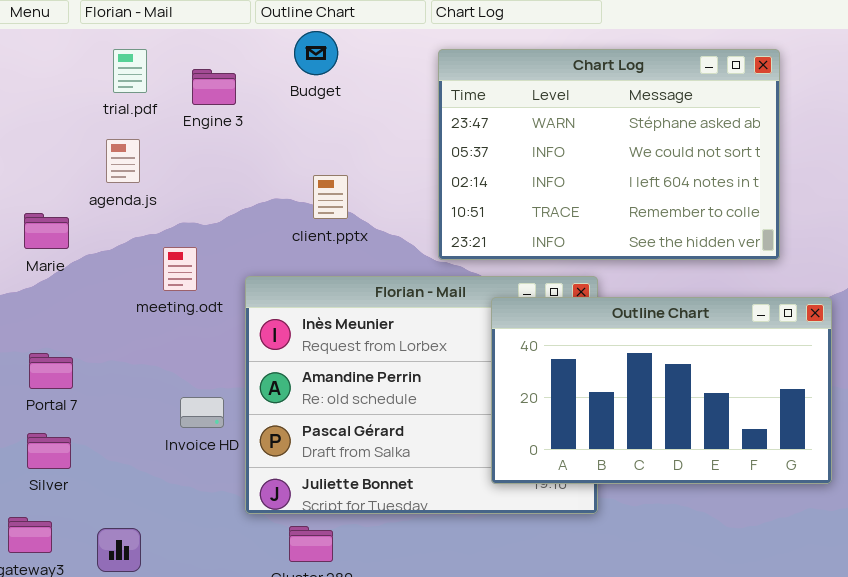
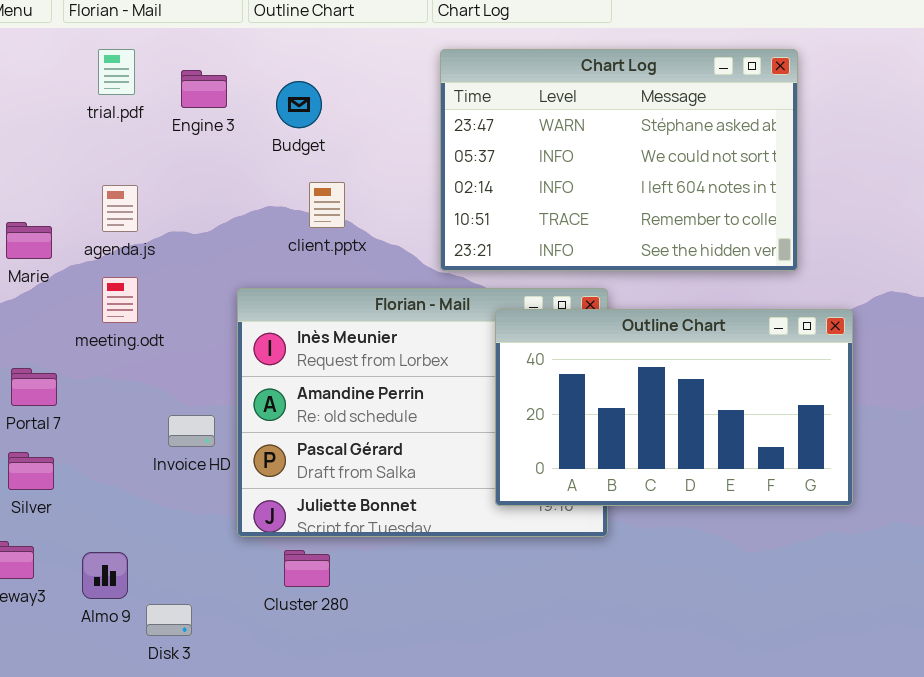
Budget: [294,31,338,75] -> [276,81,322,128], moved
agenda.js: [106,139,140,183] -> [102,185,138,232], moved
meeting.odt: [163,247,197,291] -> [102,277,138,323], moved

